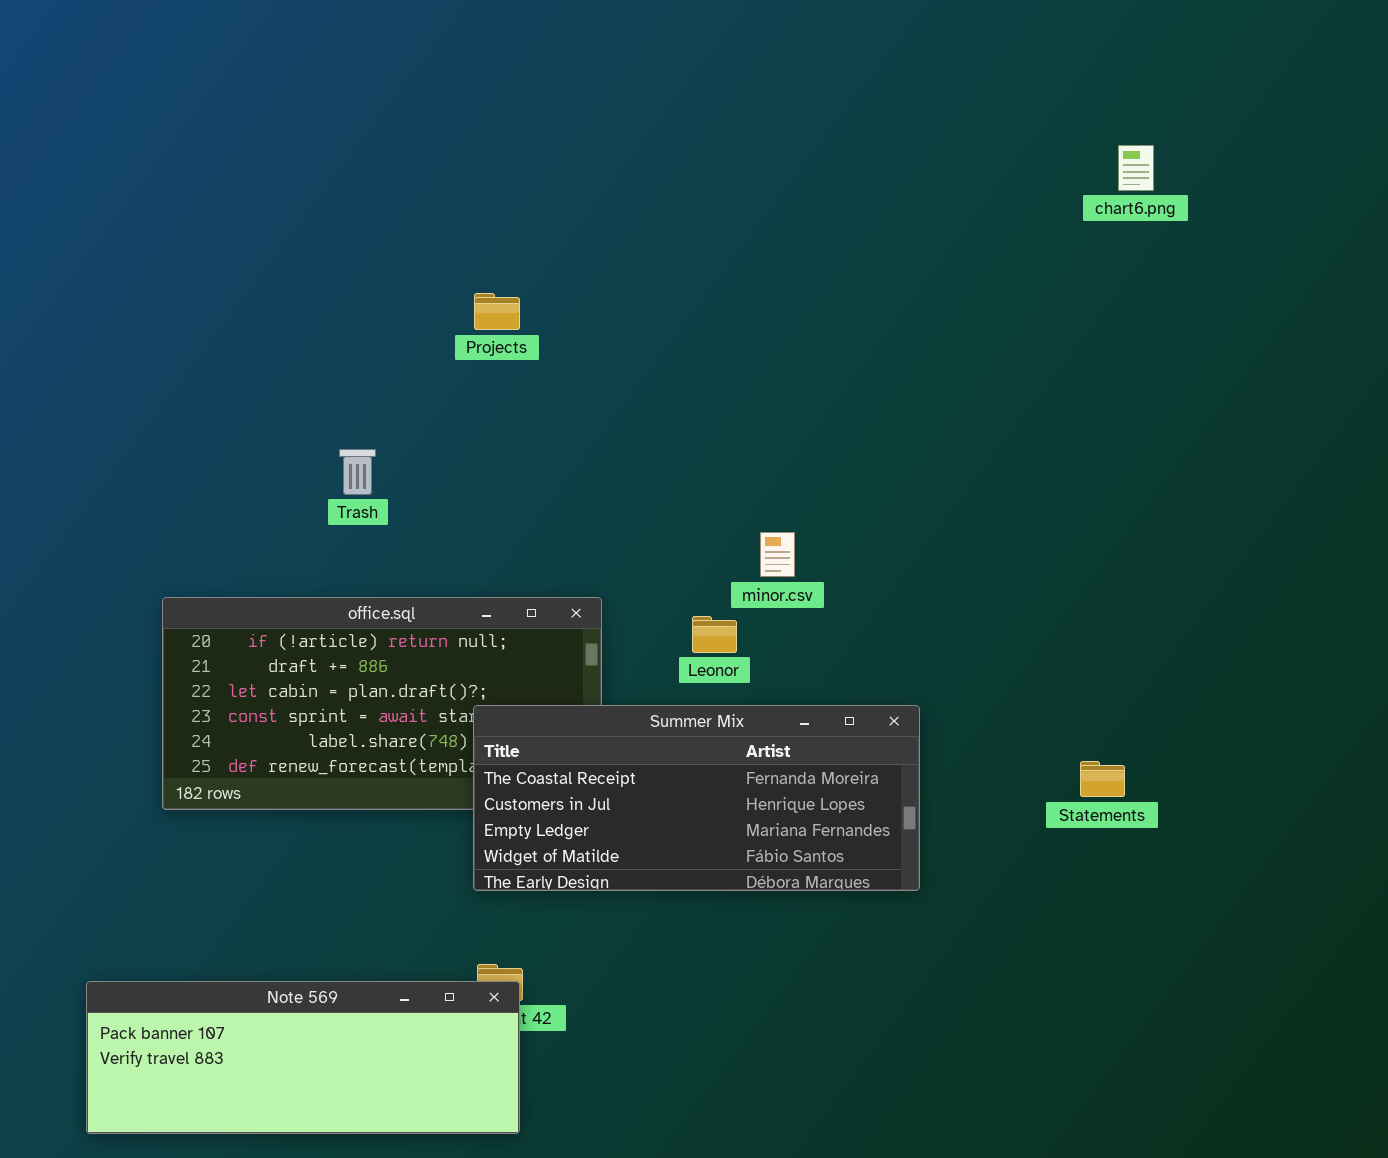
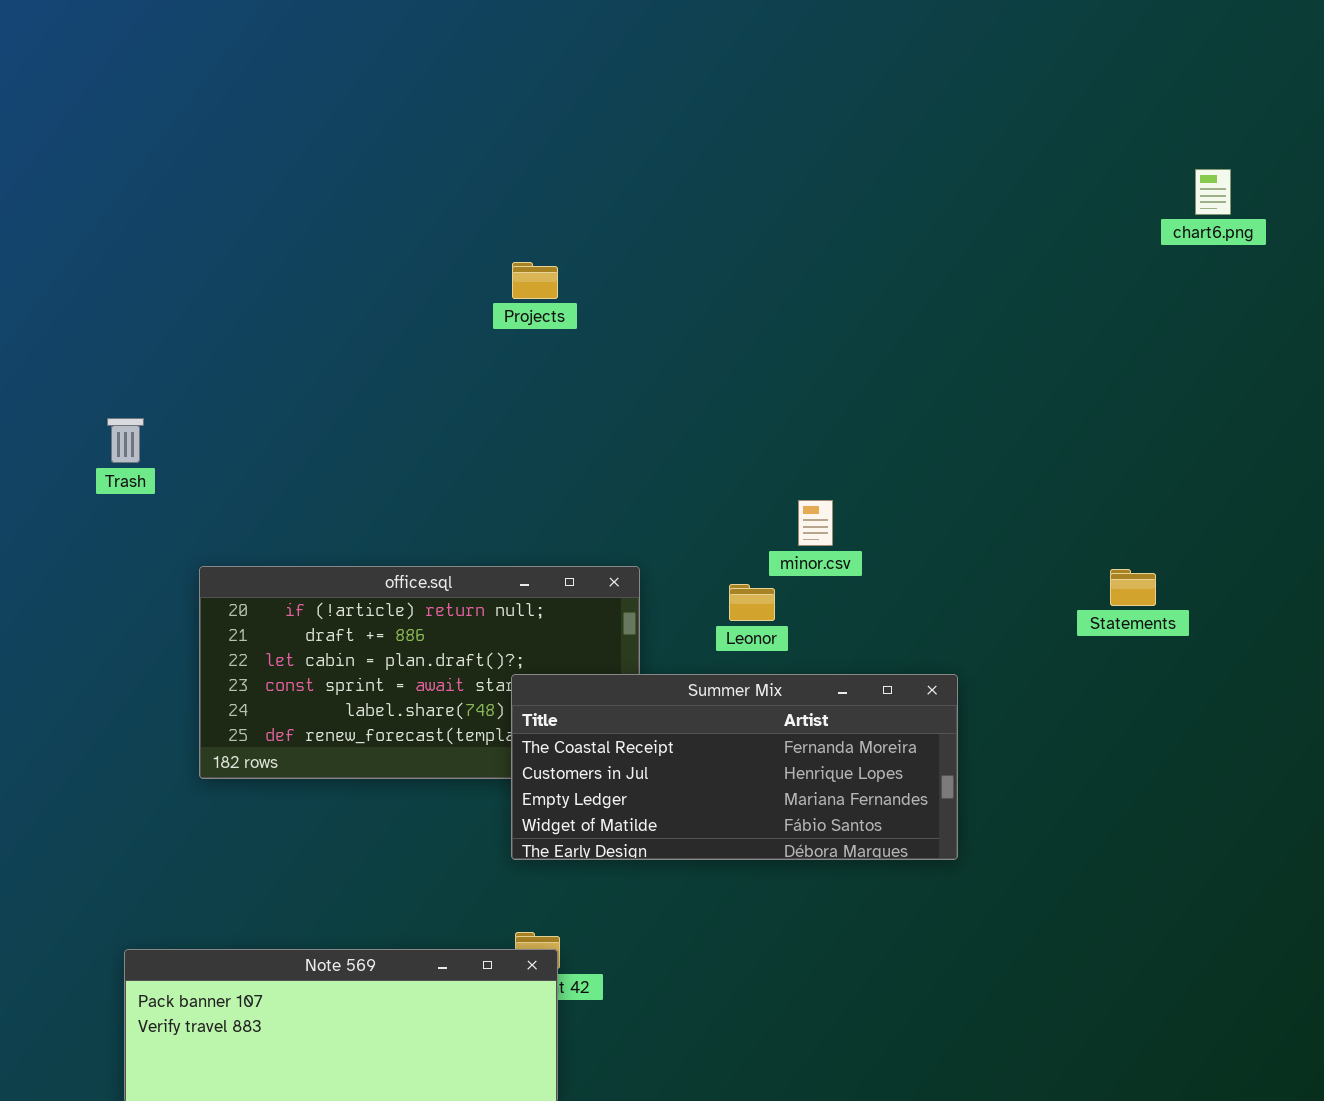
chart6.png: [1118,145,1154,191] -> [1195,169,1231,215], moved
Trash: [339,449,376,495] -> [107,418,144,463], moved
Statements: [1080,761,1125,797] -> [1110,569,1156,606], moved

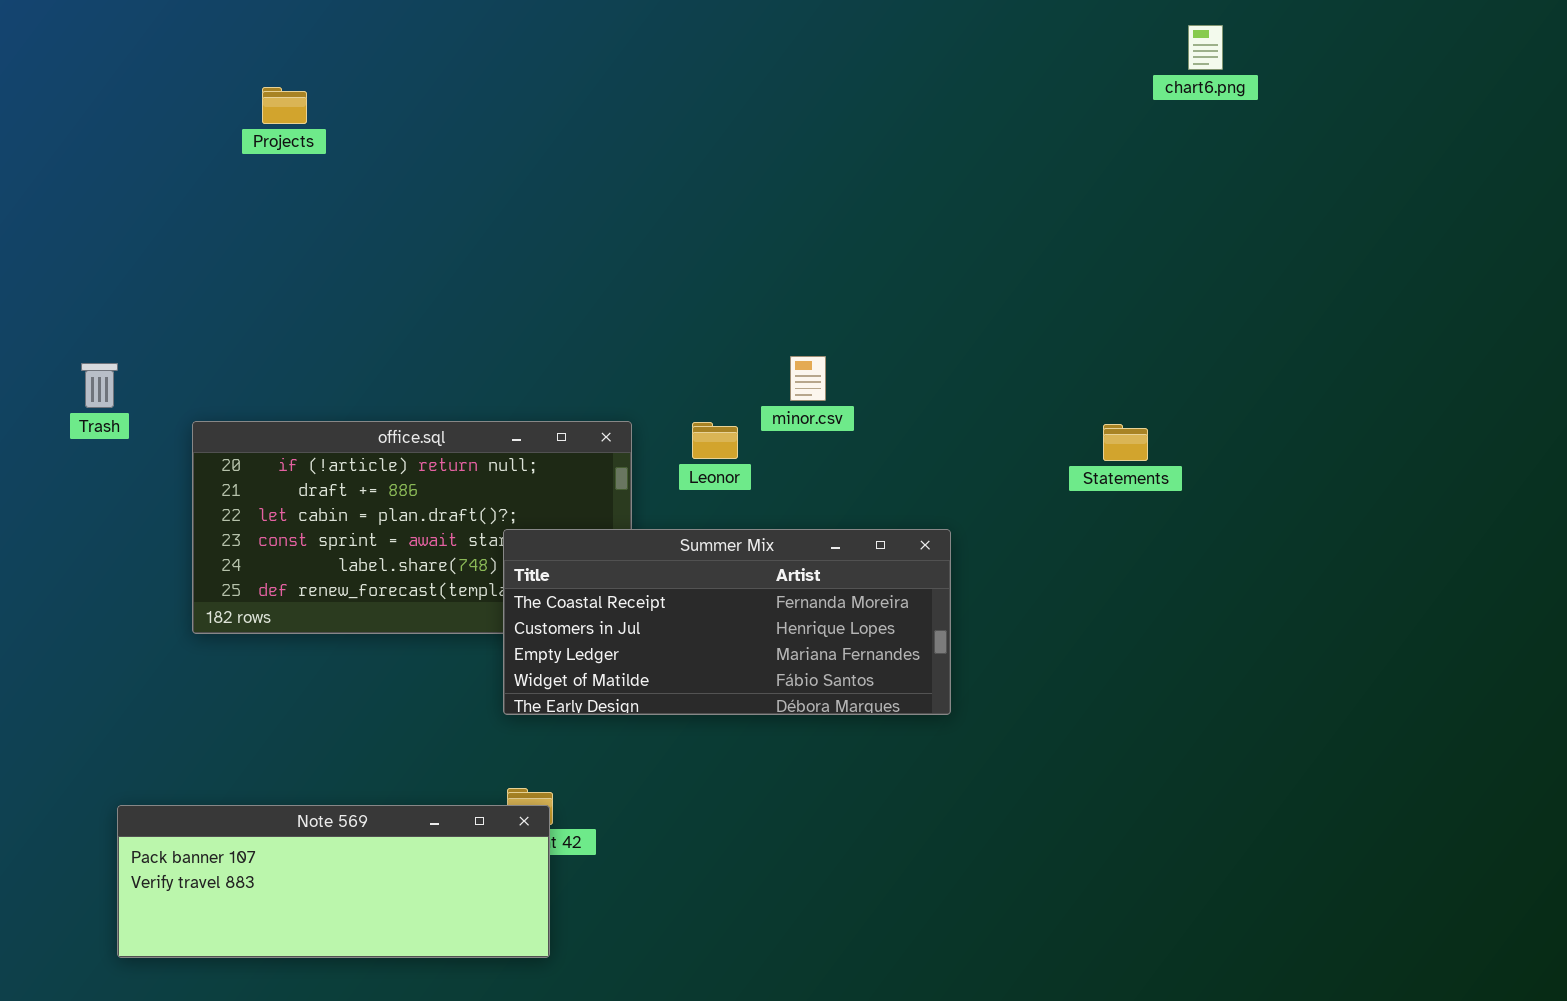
Projects: [512,262,558,299] -> [262,87,307,124], moved
Trash: [107,418,144,463] -> [81,363,118,408], moved
Leonor: [729,584,775,621] -> [692,422,738,459], moved

